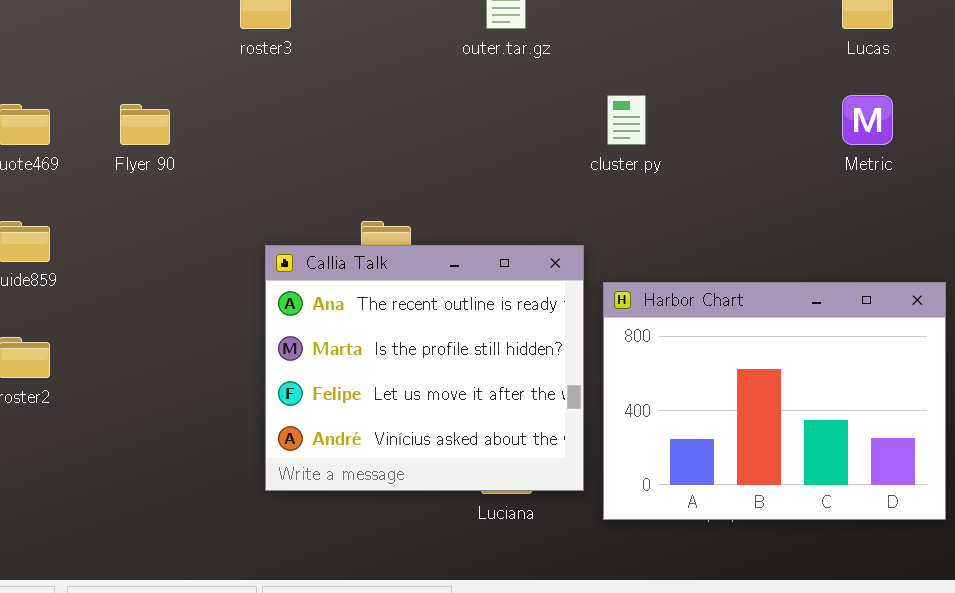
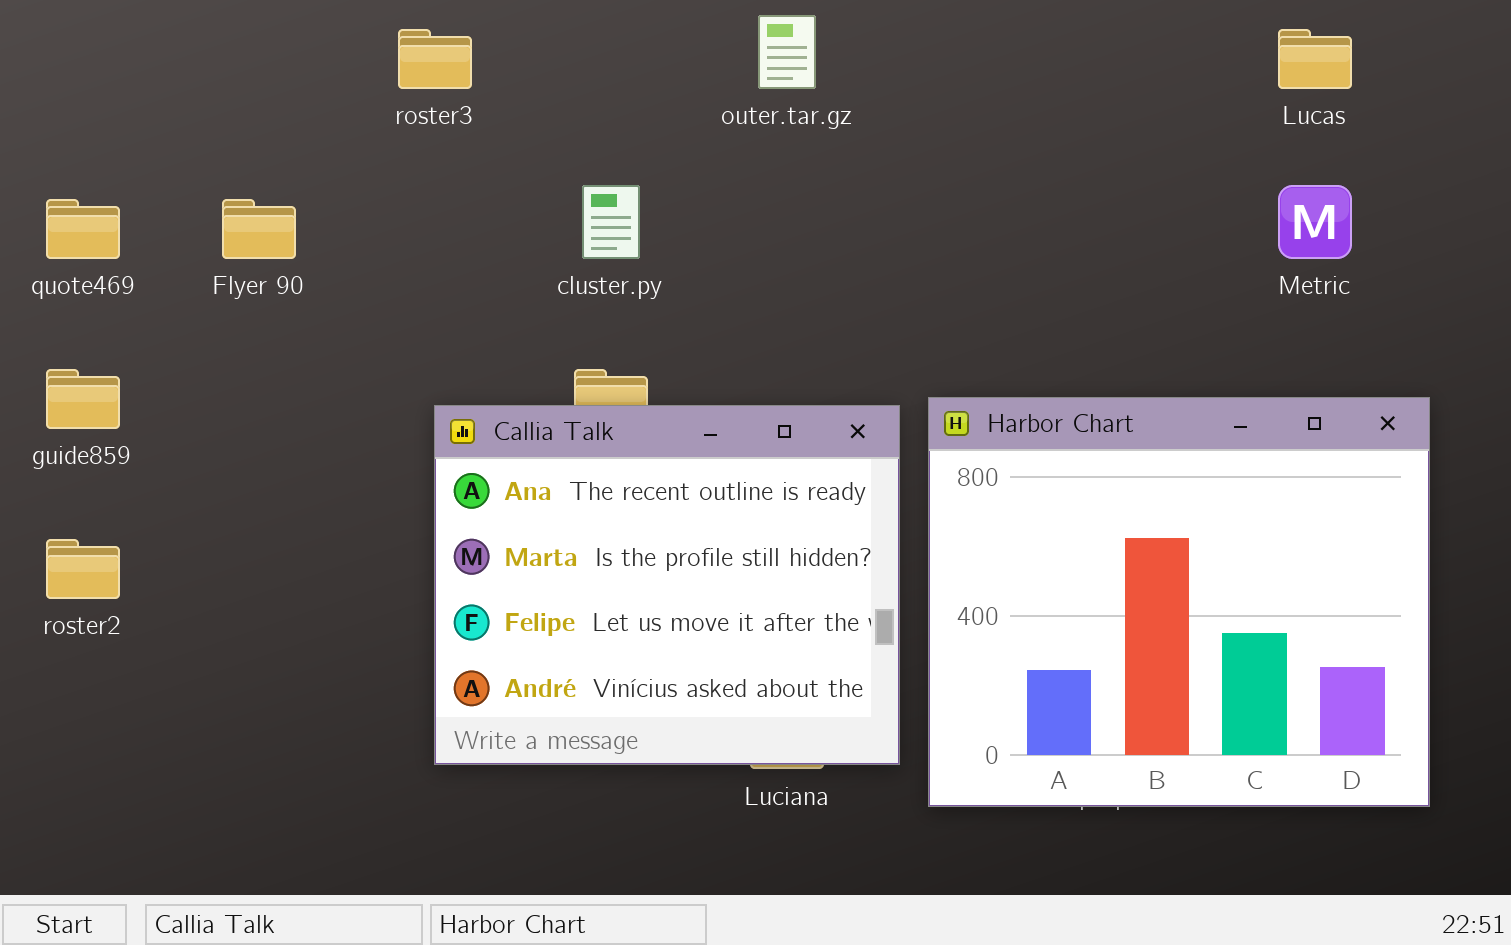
cluster.py: [607,95,646,145] -> [582,185,640,259], moved
Harbor Chart: [603,282,946,520] -> [928,397,1430,807], resized

